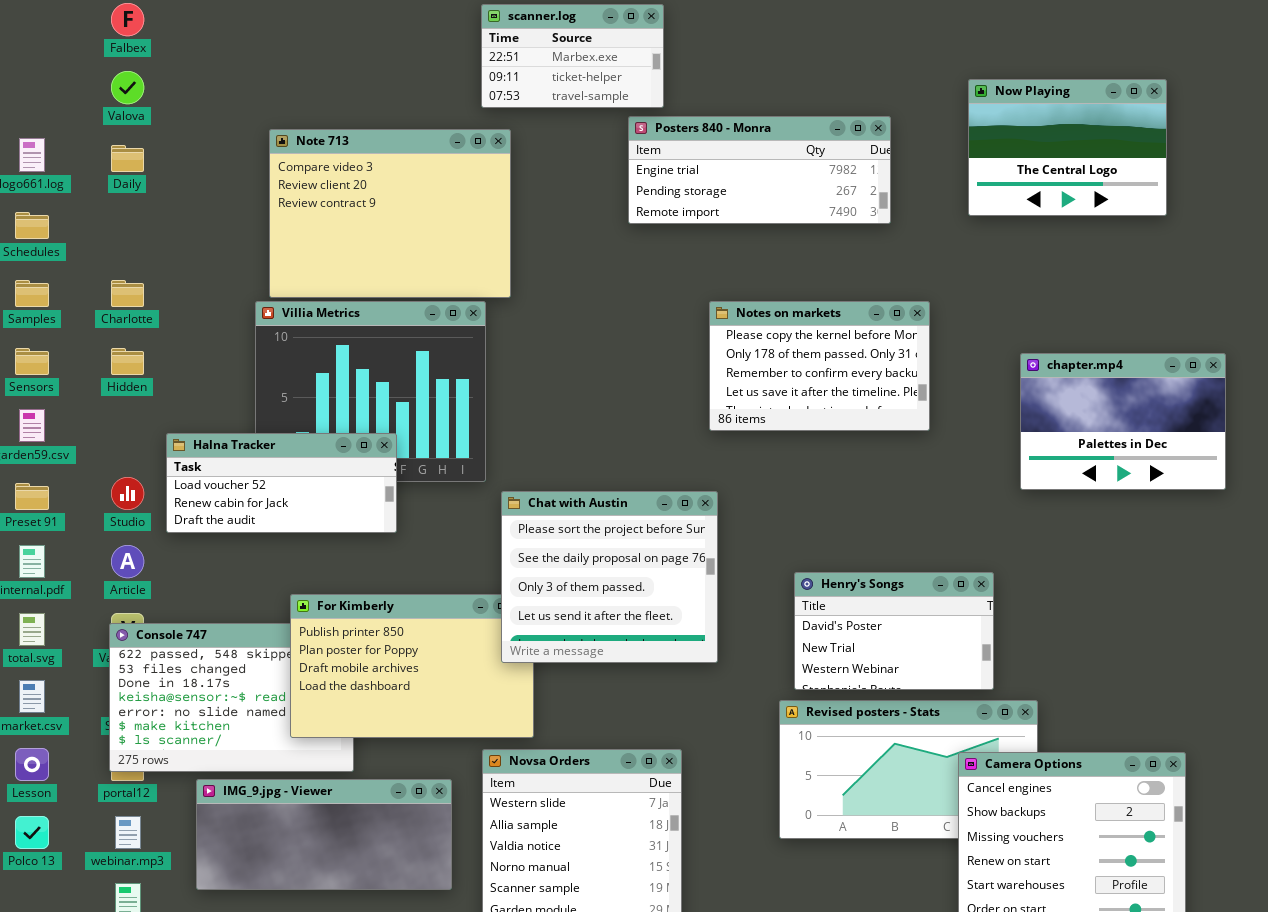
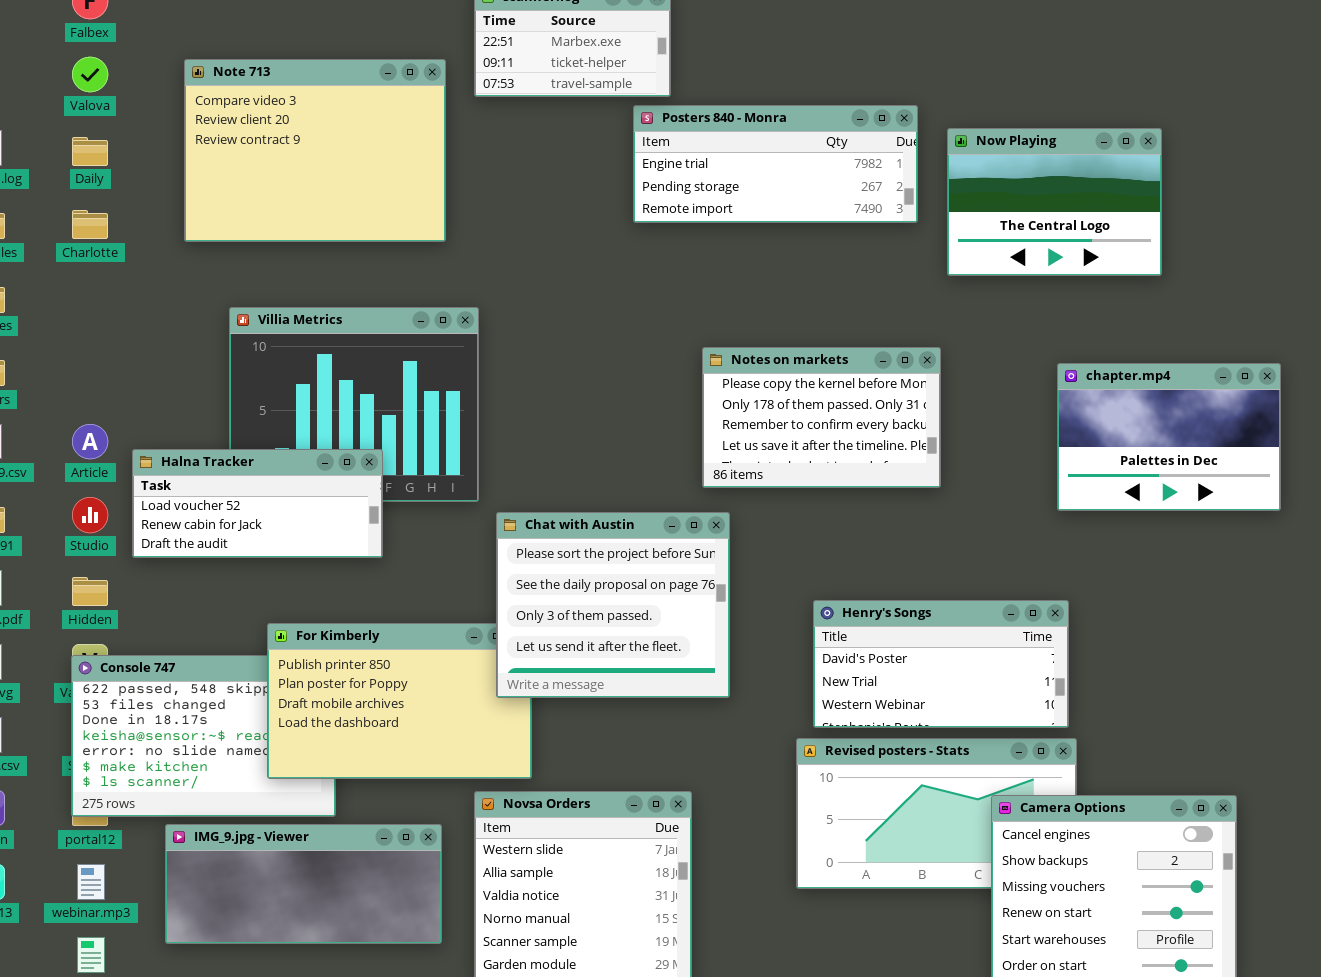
Now Playing: [968,79,1167,216] -> [947,128,1162,276], moved
Note 713: [269,129,511,298] -> [184,59,446,242], moved
Charlotte: [111,280,144,307] -> [72,210,108,239], moved
Notes on markets: [709,301,930,431] -> [702,347,941,488], moved
Hidden: [111,348,144,375] -> [72,577,108,606], moved
Article: [111,545,144,578] -> [72,424,108,459], moved
Henry's Songs: [794,572,994,690] -> [813,600,1069,728], resized

